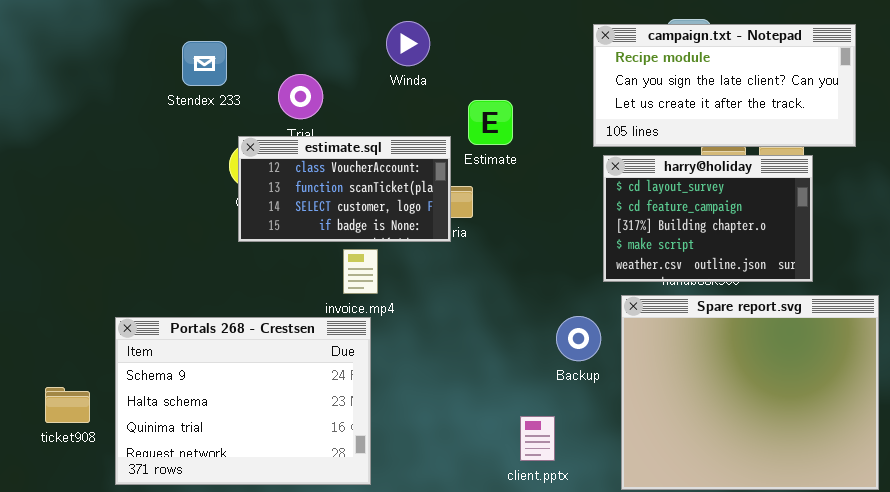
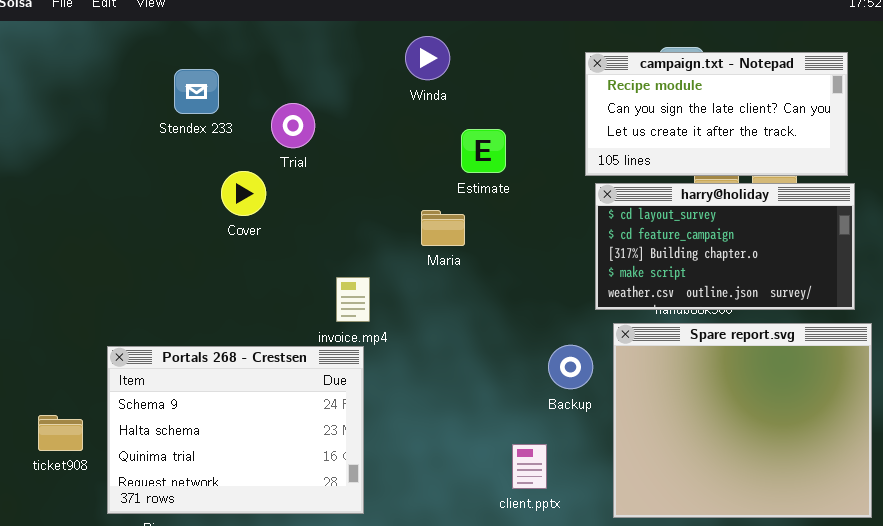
Winda: [386,21,430,66] -> [405,36,450,80], moved
estimate.sql: [238,136,451,242] -> none, closed
harry@holiday: [603,155,813,282] -> [595,183,855,310], resized

